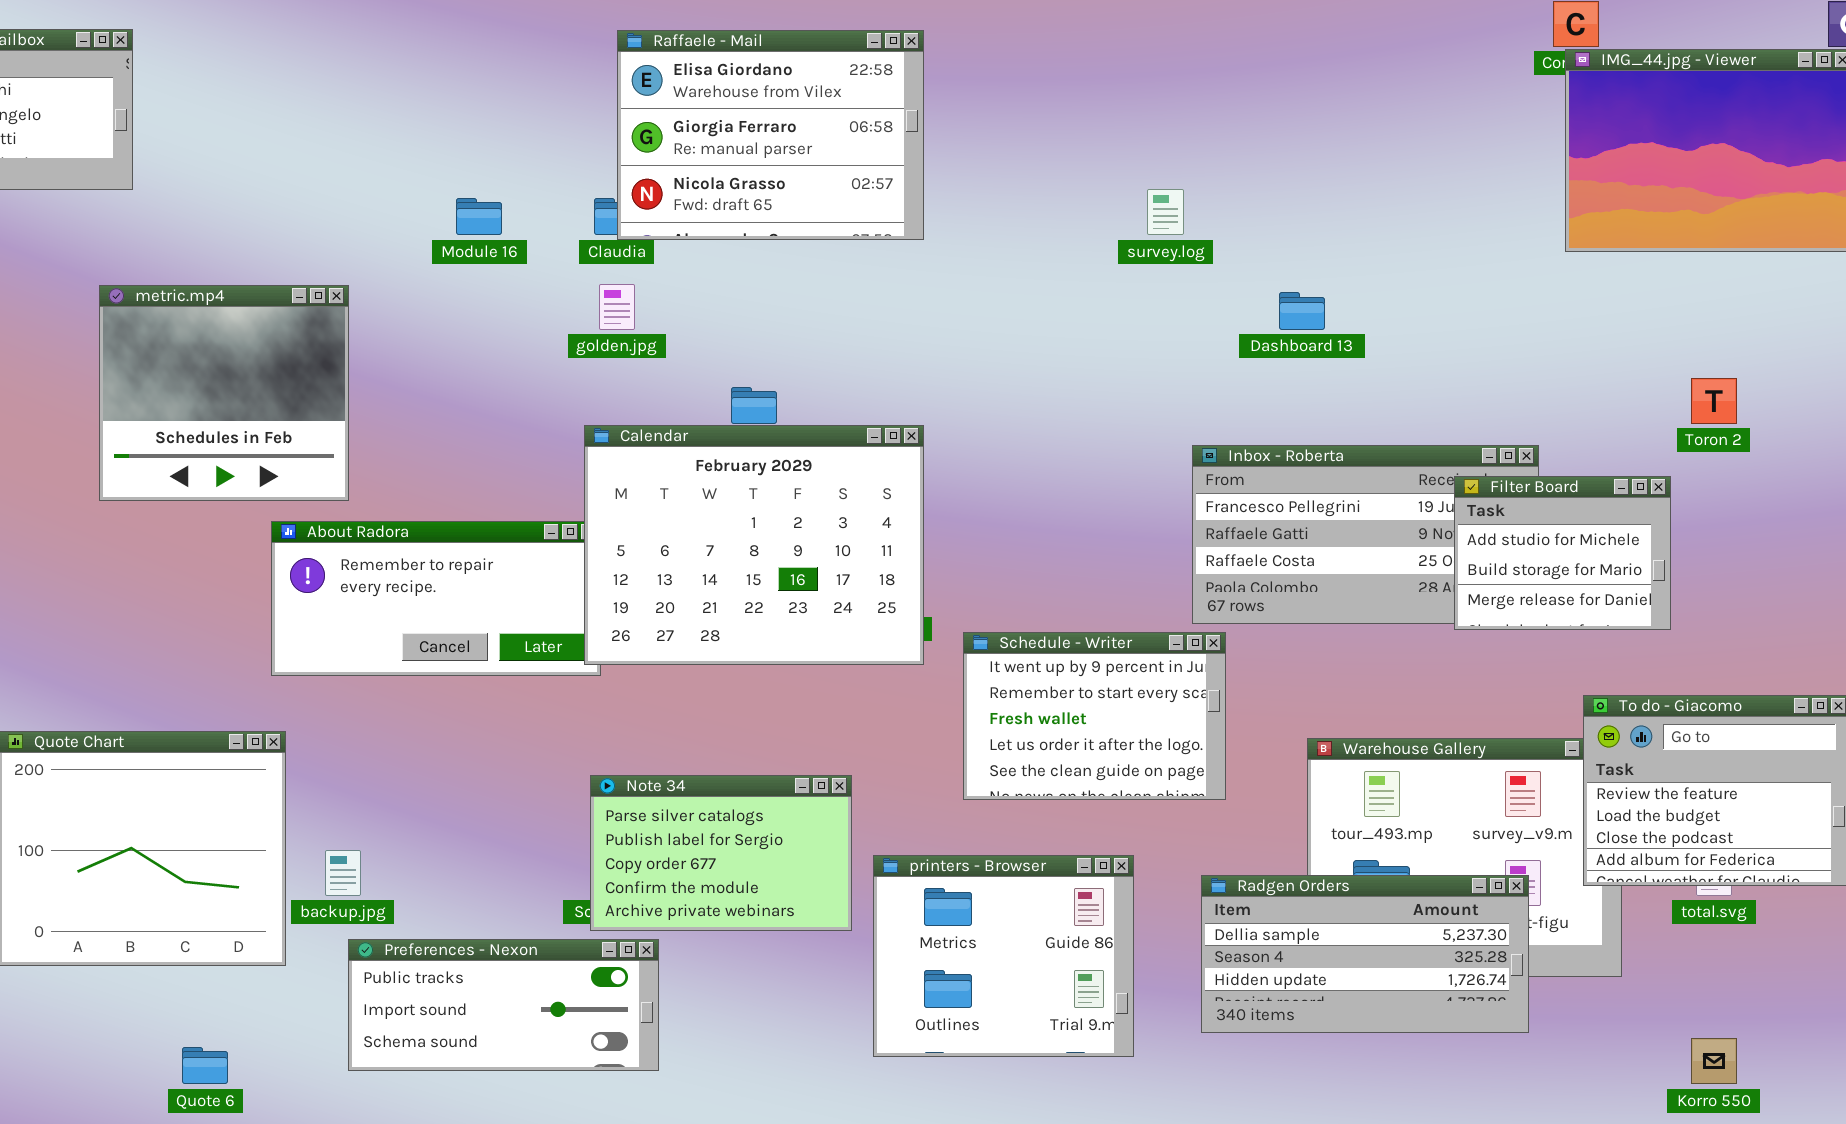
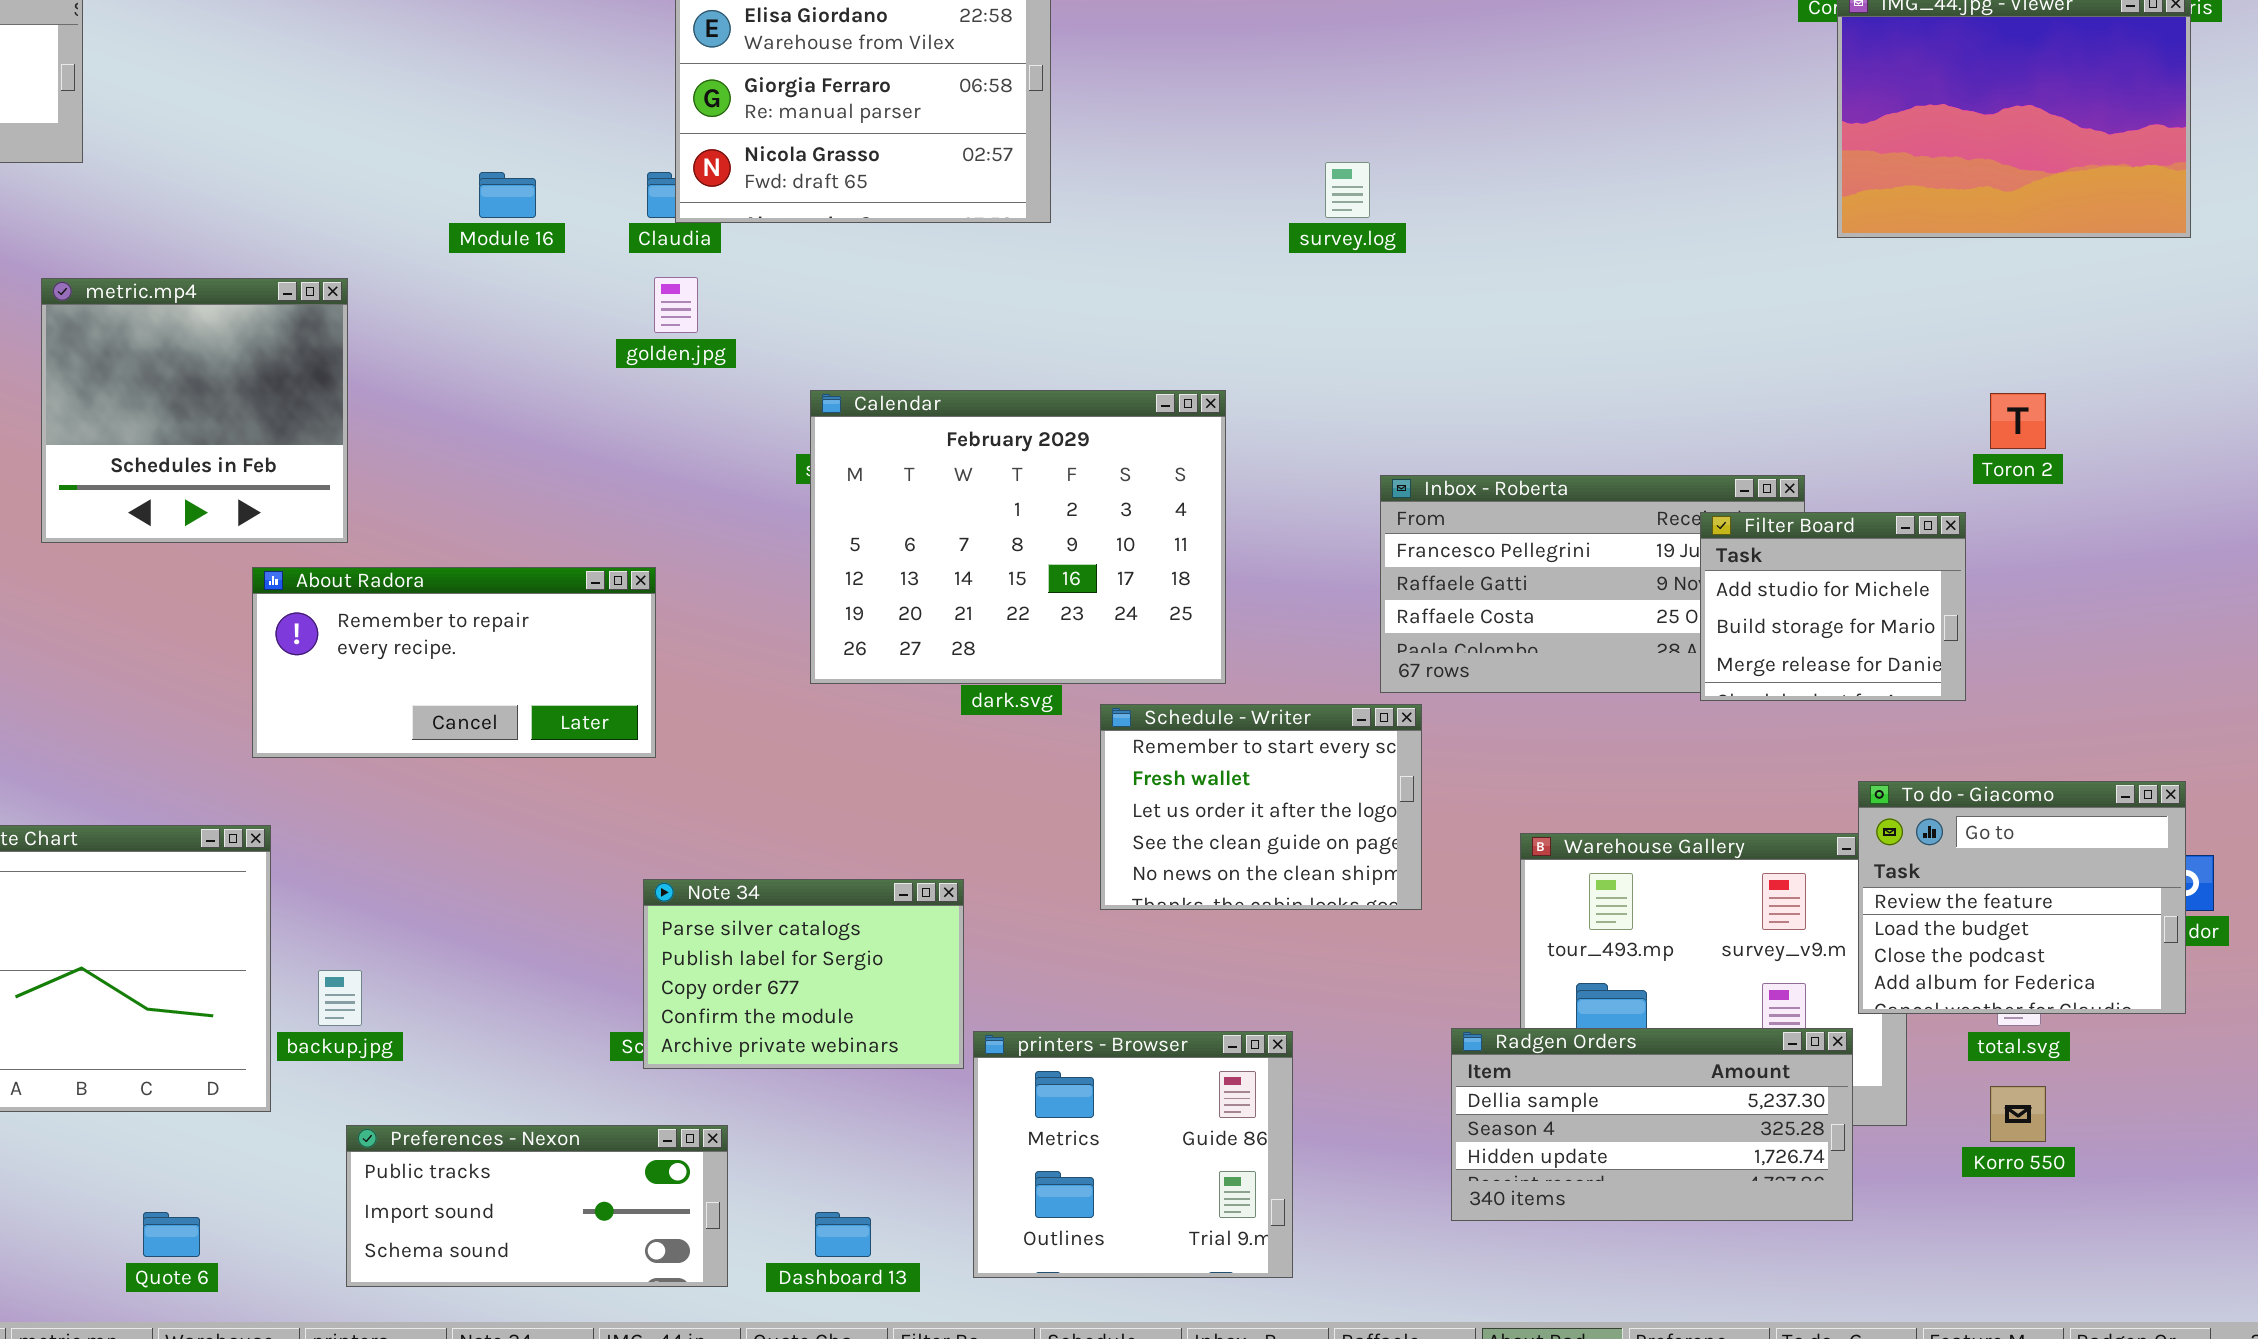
Dashboard 13: [1279,292,1325,330] -> [815,1212,871,1257], moved
Calendar: [584,425,924,665] -> [810,390,1226,684], moved
Schedule - Writer: [963,632,1226,800] -> [1100,704,1422,910], scrolled down 1 row
printers - Browser: [873,855,1134,1057] -> [973,1031,1293,1278], moved
Radgen Orders: [1201,875,1529,1033] -> [1451,1028,1853,1221], moved
Preferences - Nexon: [348,939,659,1071] -> [346,1125,728,1287], moved
Korro 550: [1691,1038,1737,1084] -> [1990,1086,2046,1142], moved

